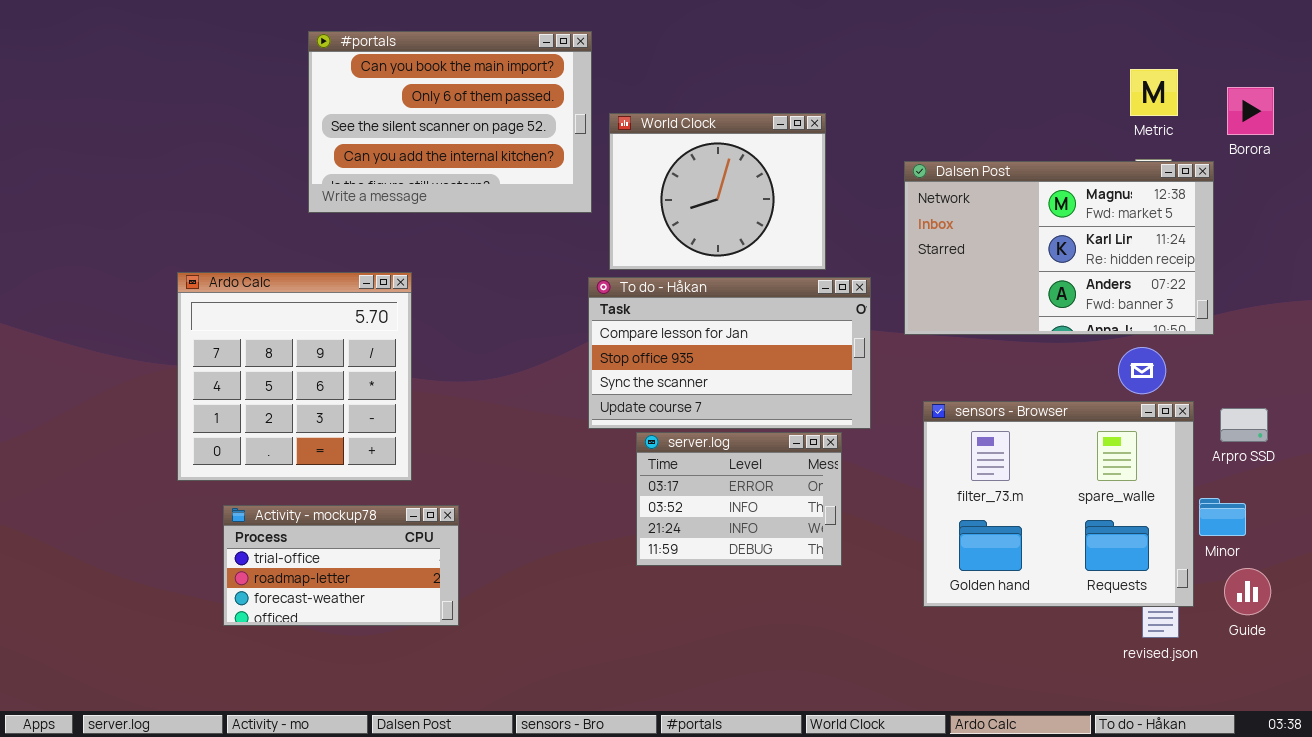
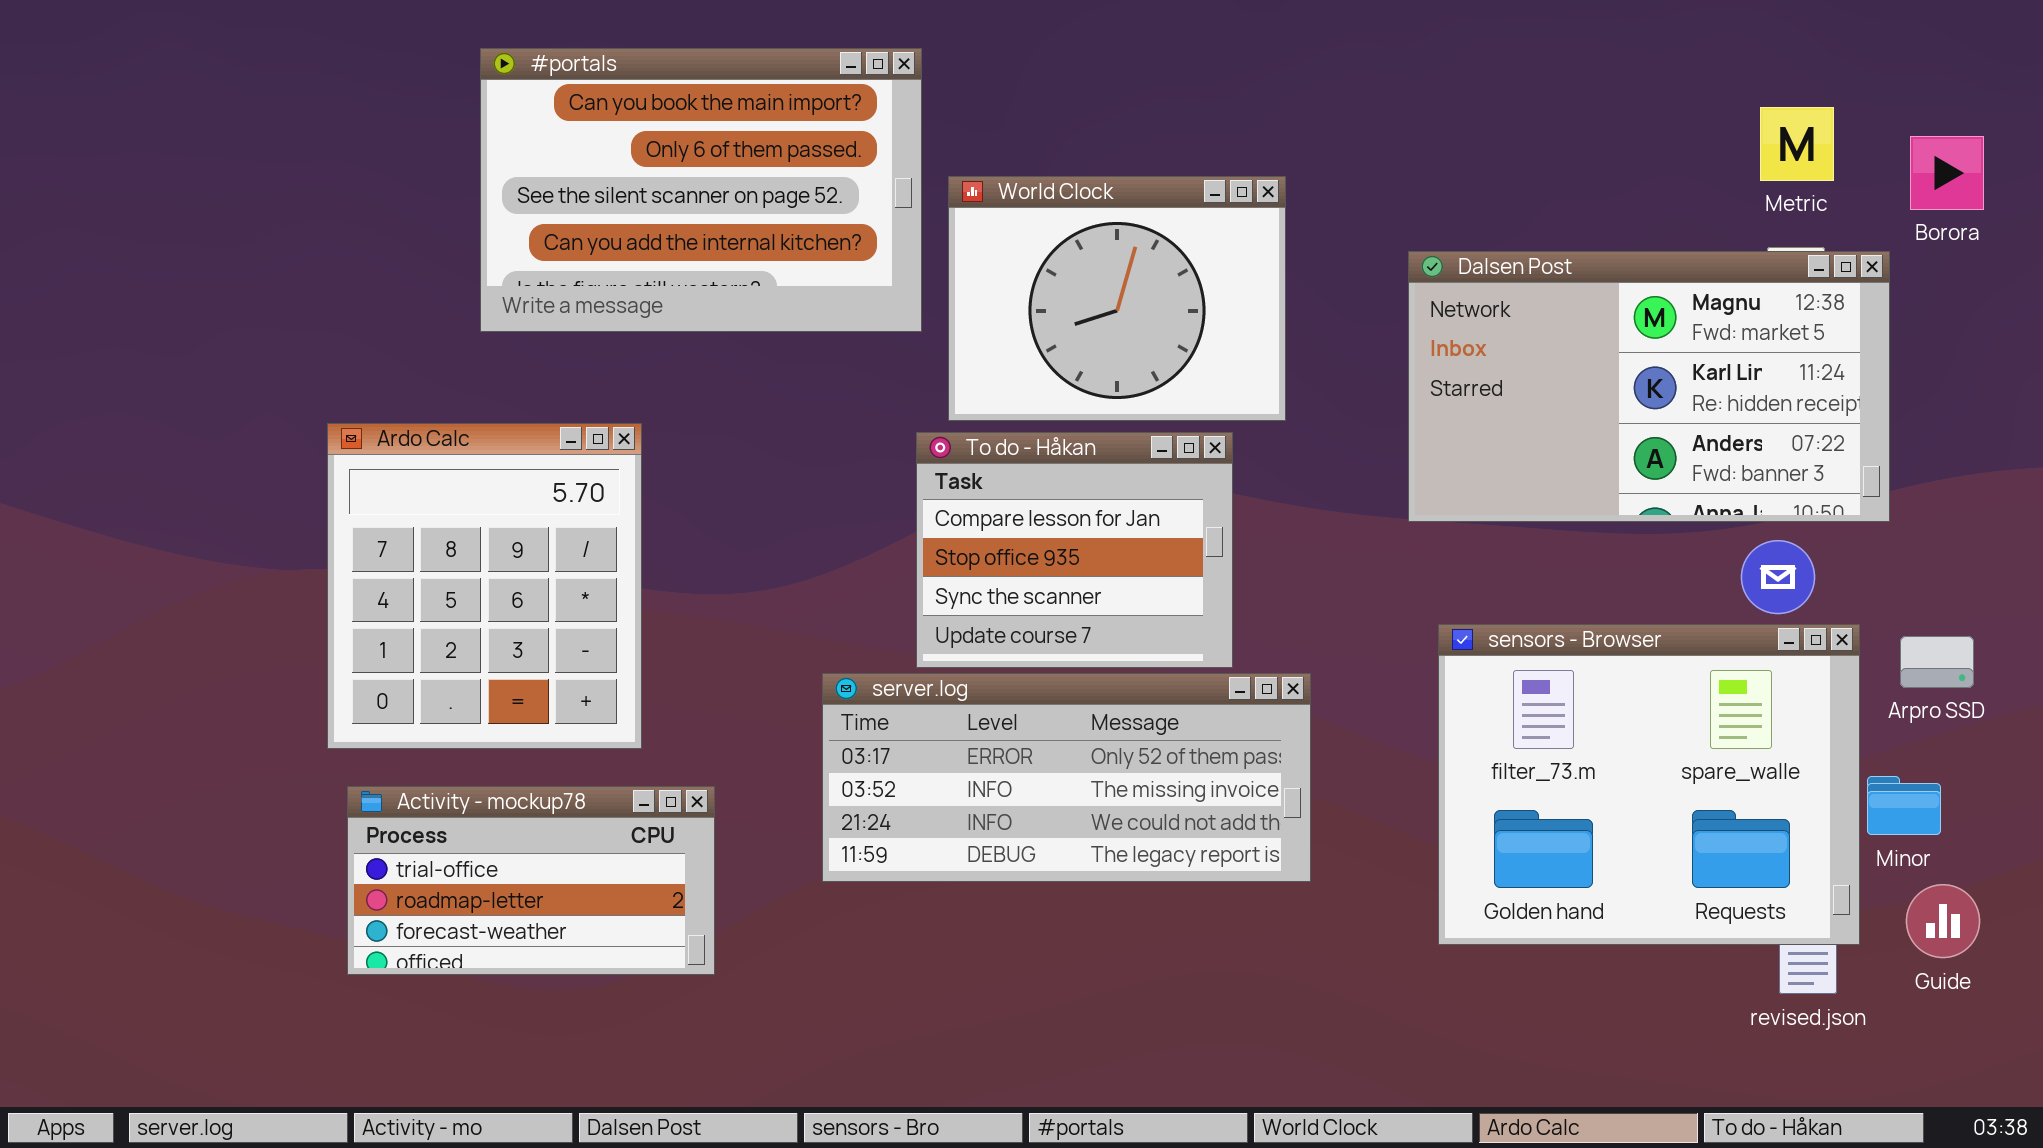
Ardo Calc: [177,272,412,481] -> [327,423,642,749], resized
To do - Håkan: [588,277,871,429] -> [916,432,1233,668], resized
server.log: [636,432,842,566] -> [822,673,1311,882], resized

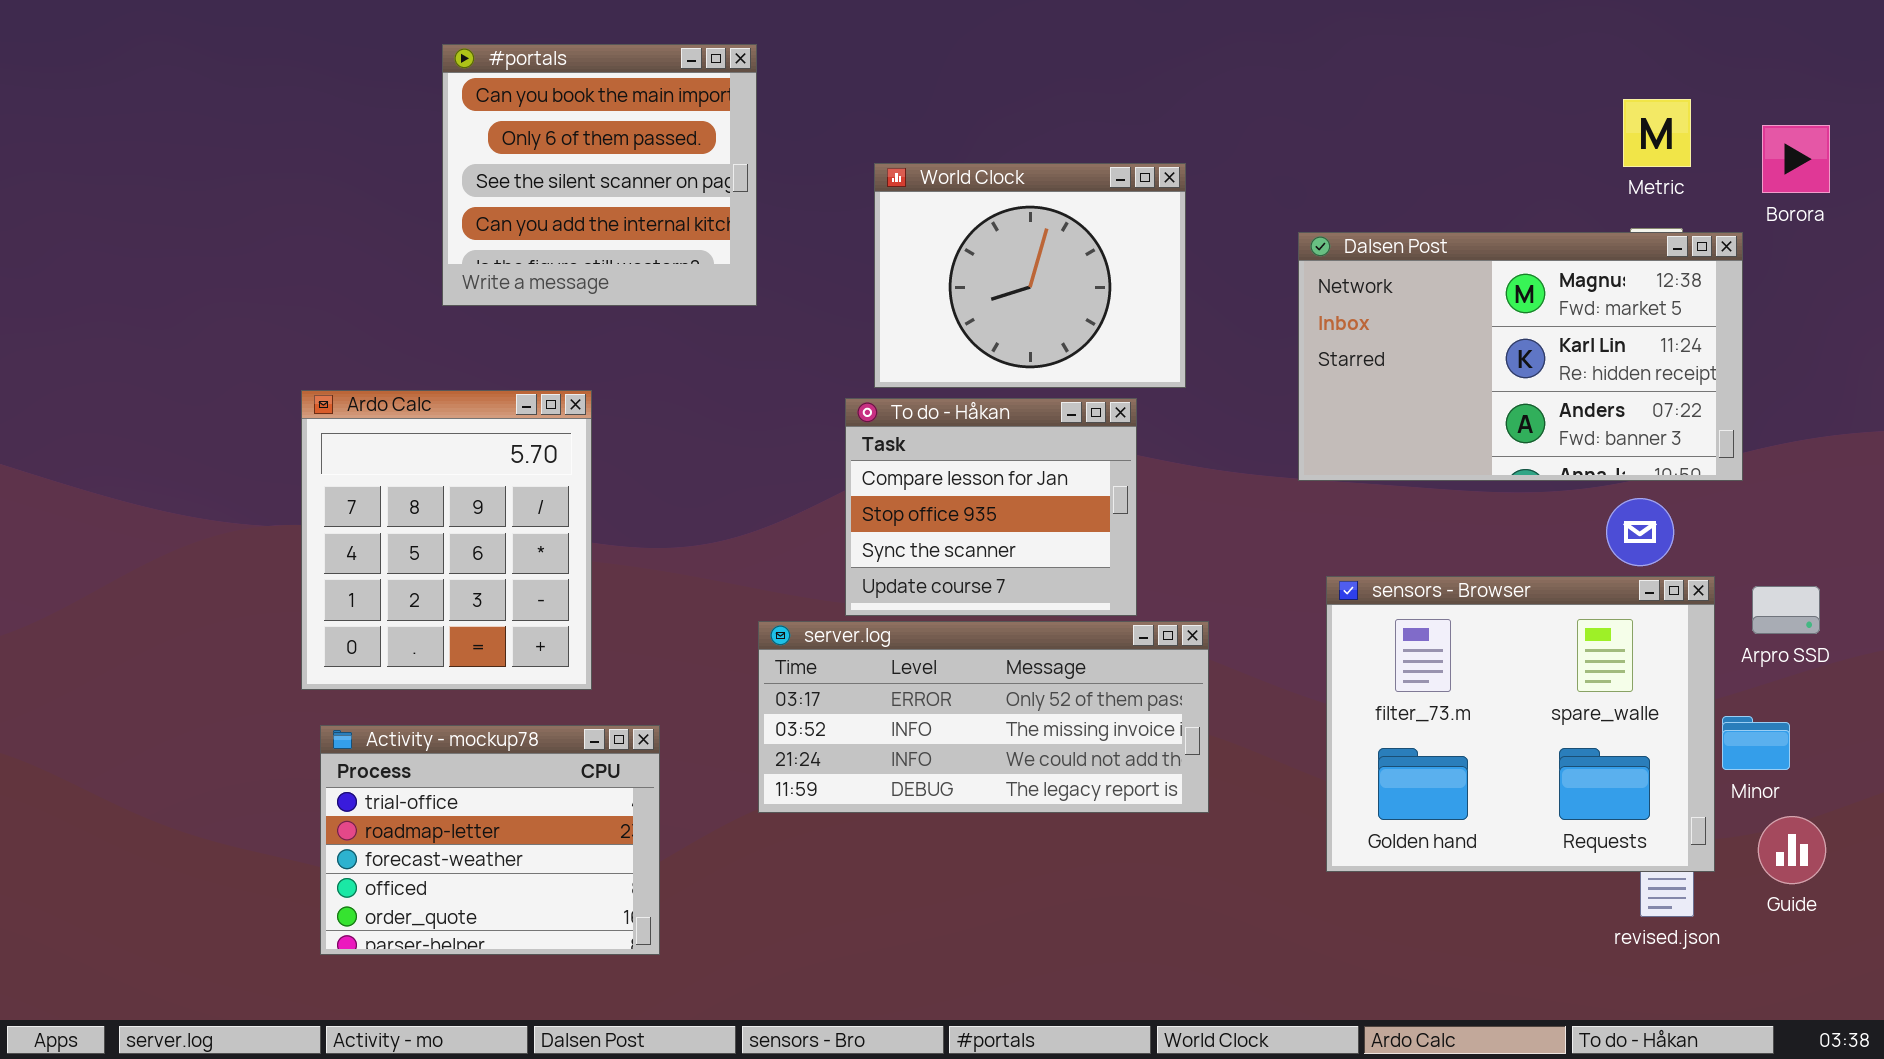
#portals: [480,48,922,332] -> [442,44,757,306], resized
Activity - mockup78: [347,786,715,975] -> [320,725,660,955], resized

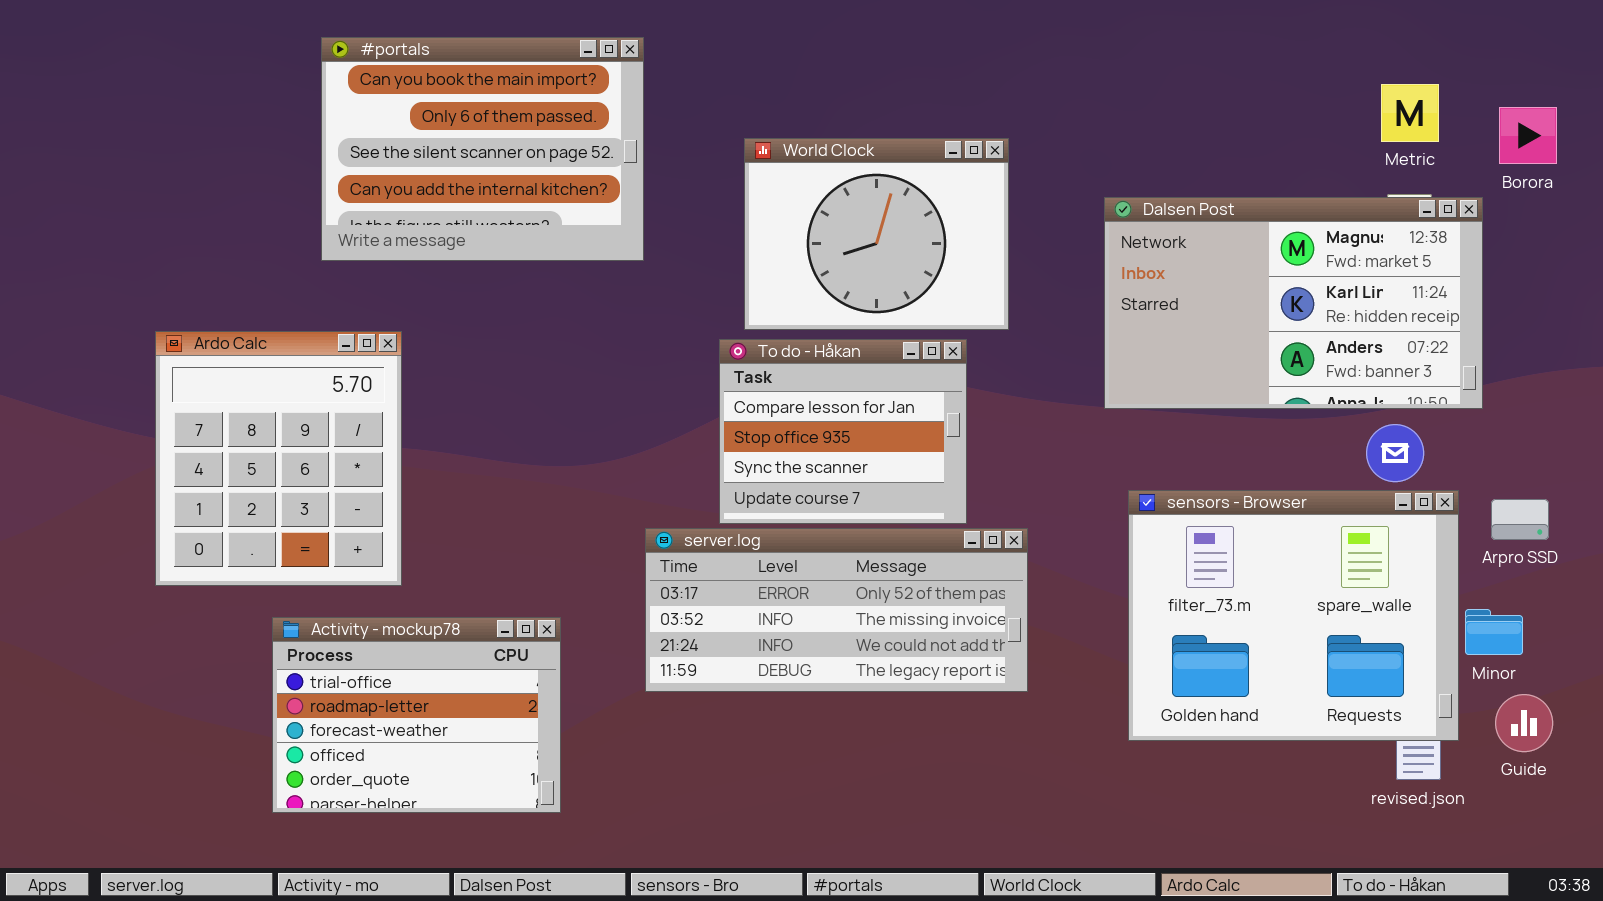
#portals: [442,44,757,306] -> [321,37,644,261], resized
Ardo Calc: [301,390,592,690] -> [155,331,402,586], moved

